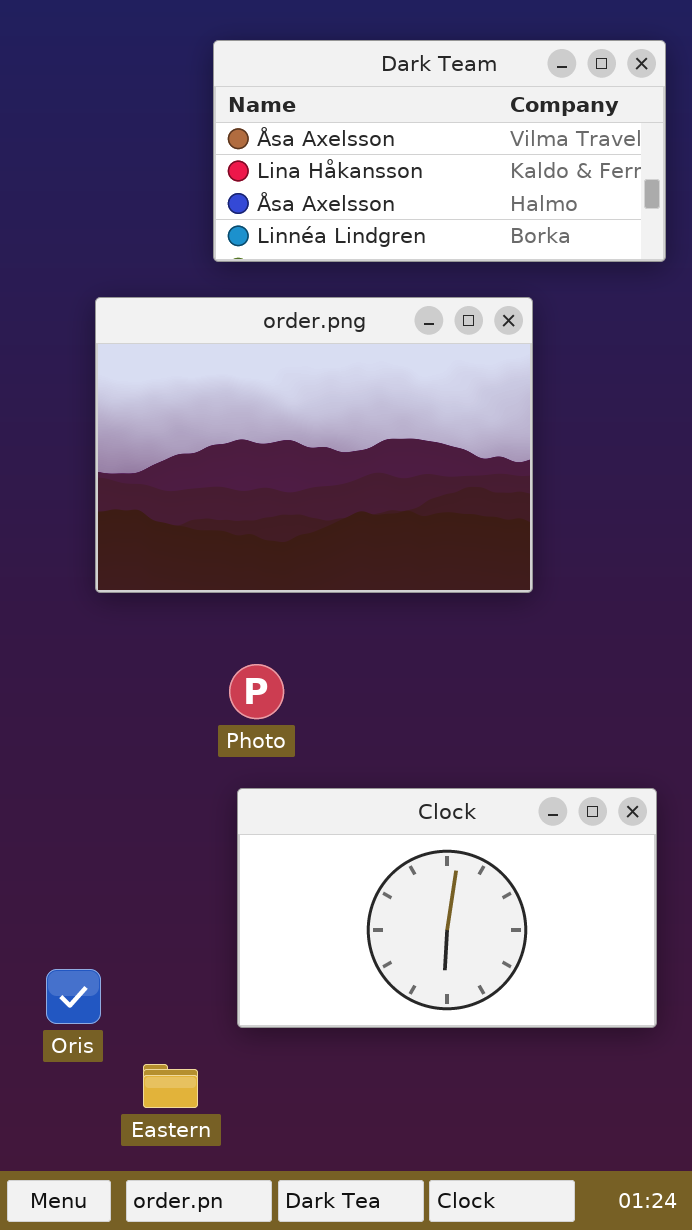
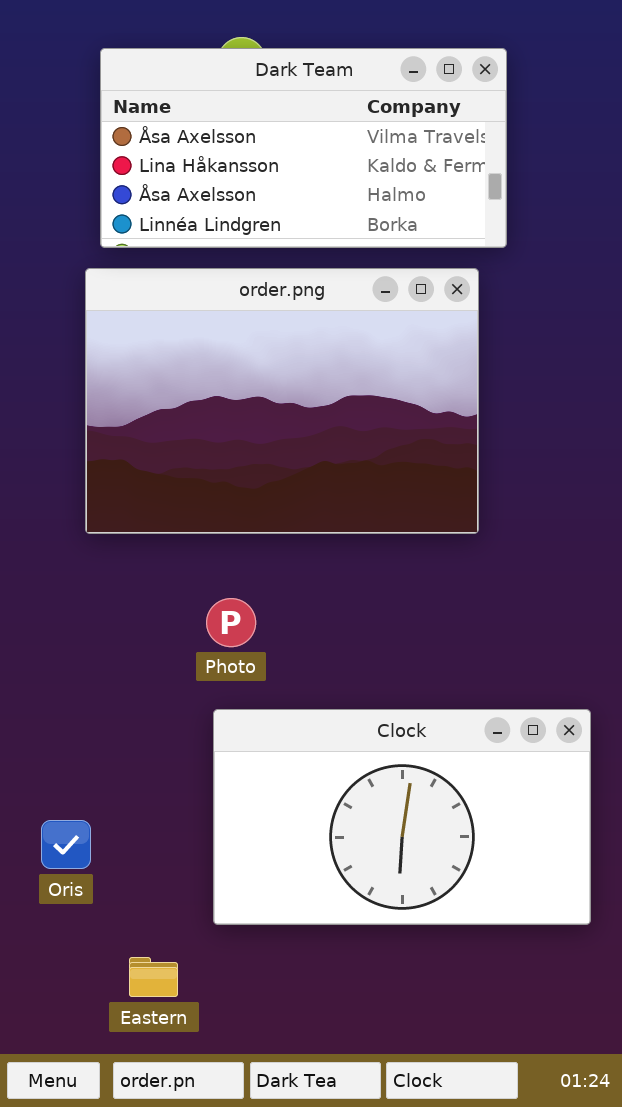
Dark Team: [213,40,666,262] -> [100,48,507,248], moved
Oris: [46,969,101,1024] -> [41,820,91,869], moved

